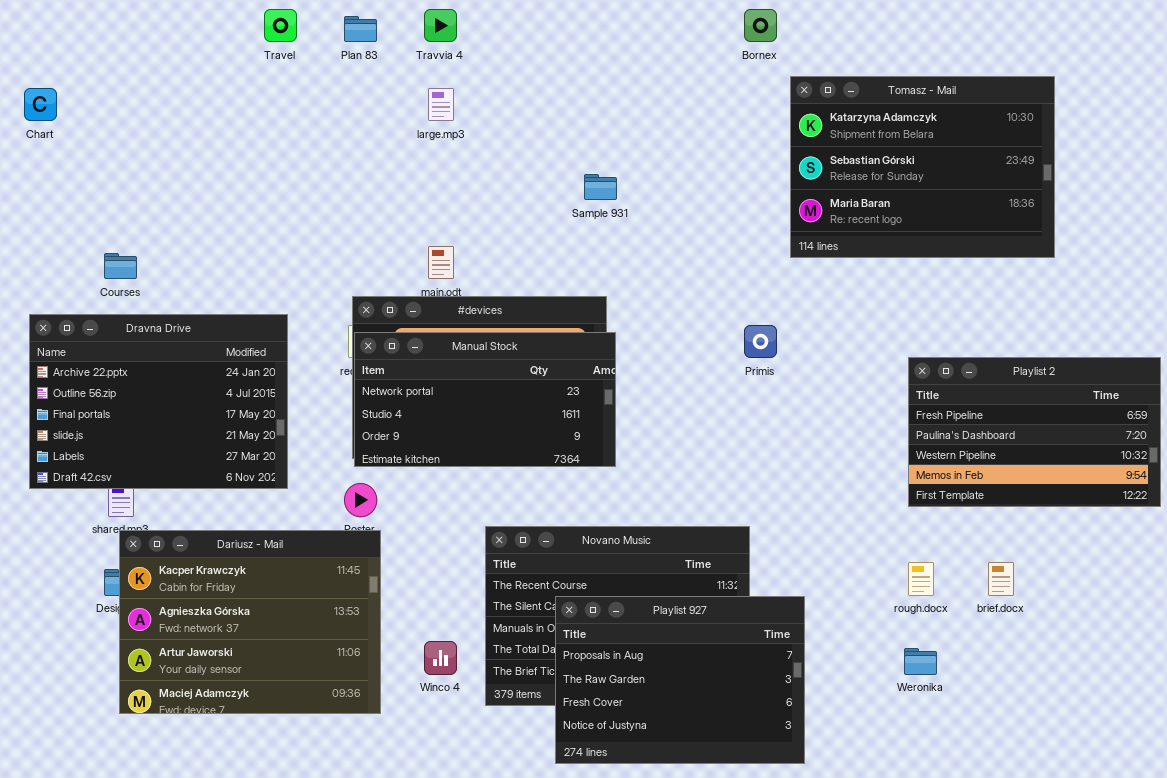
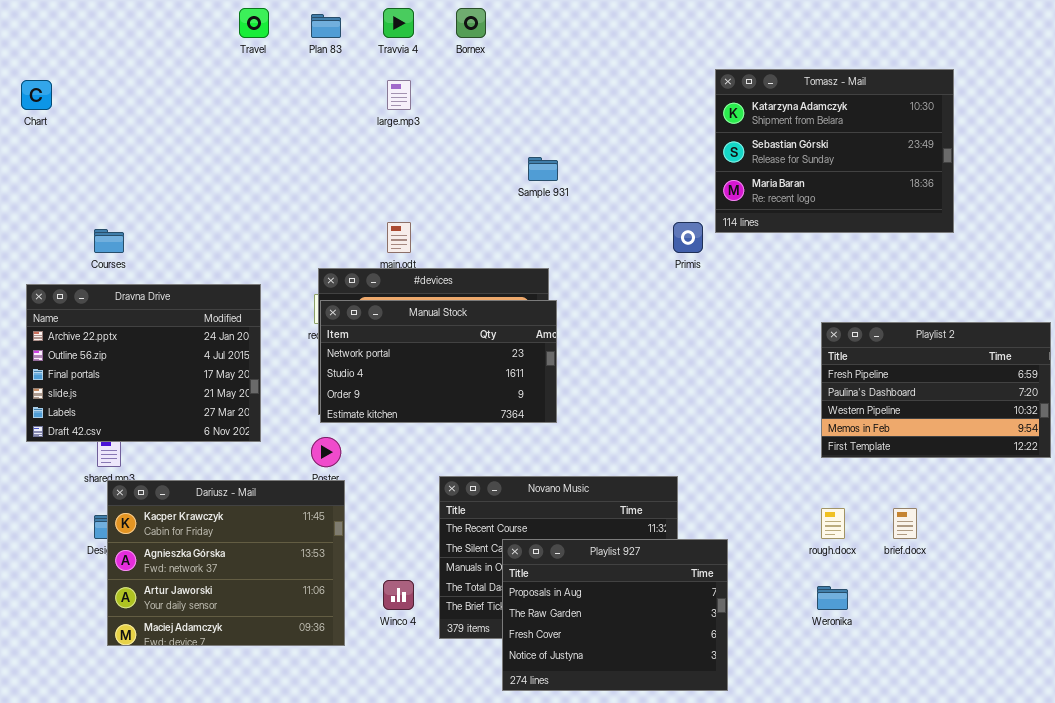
Bornex: [744,9,777,42] -> [456,8,486,38], moved
Primis: [744,325,777,358] -> [673,222,703,253], moved

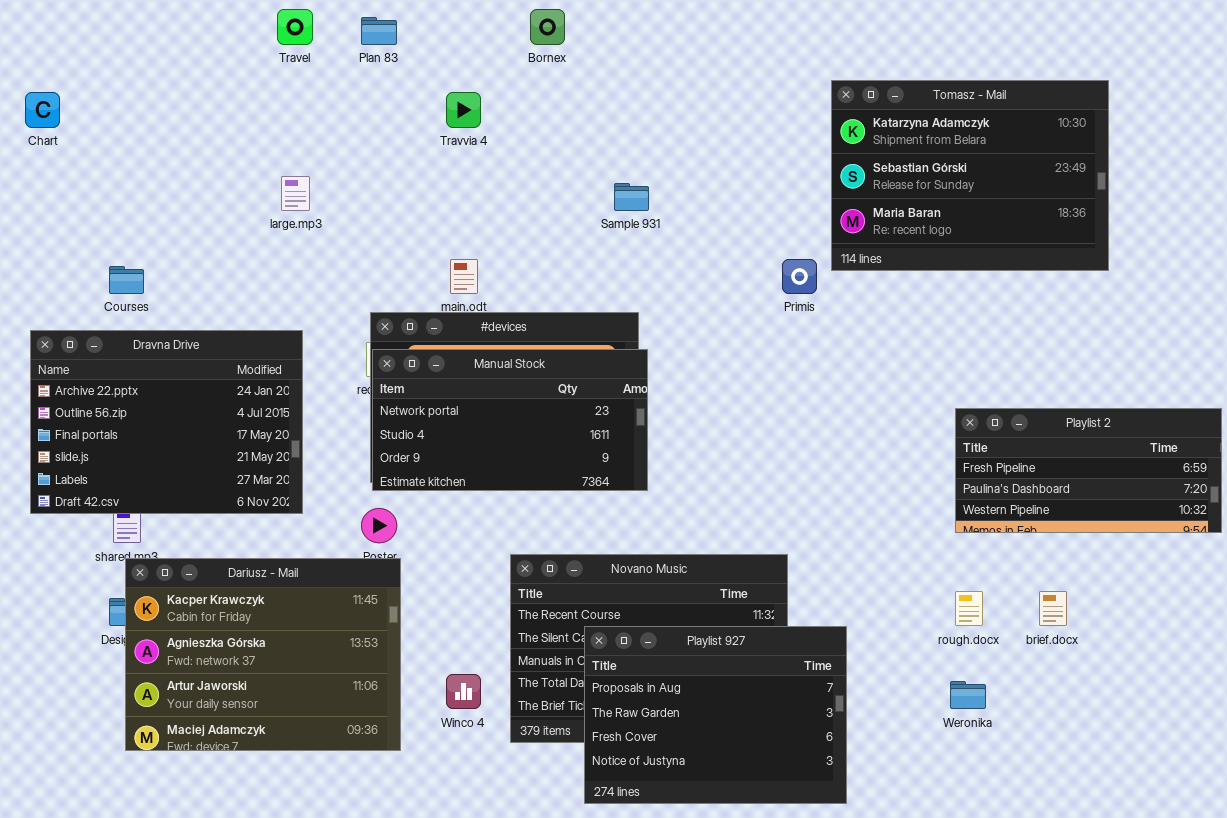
Travvia 4: [383,8,414,38] -> [446,92,481,128], moved
large.mp3: [387,80,411,110] -> [281,176,310,211], moved
Playlist 2: [821,322,1051,458] -> [955,408,1222,533], resized

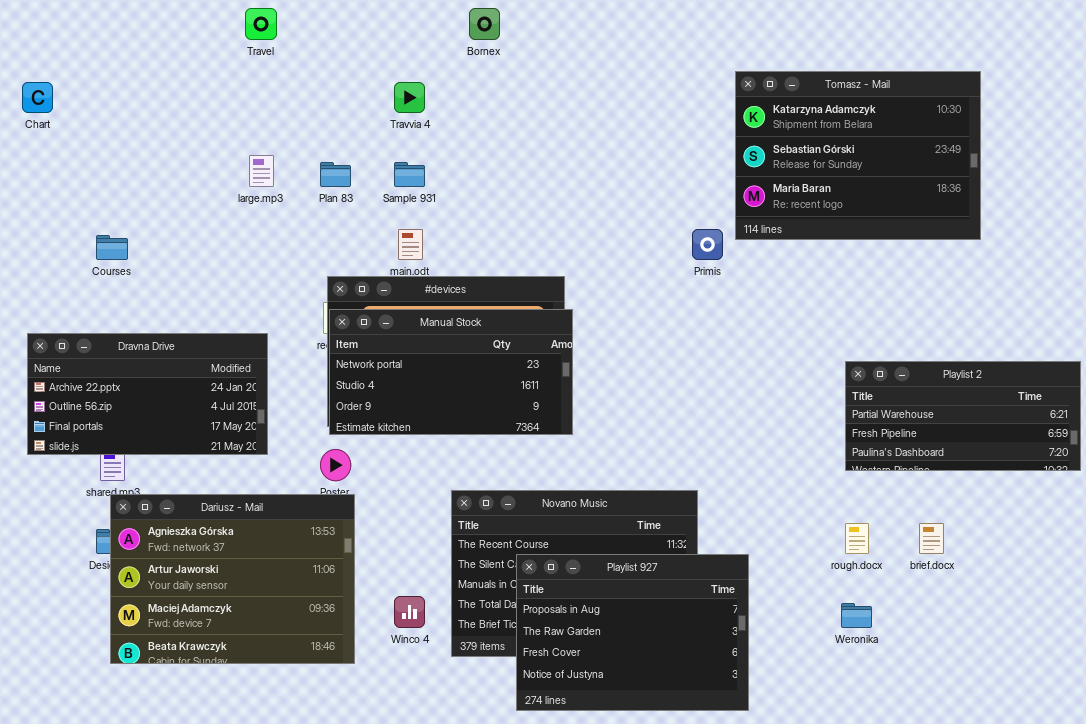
Plan 83: [361,17,397,45] -> [320,162,351,187], moved
Sample 931: [614,183,649,211] -> [394,162,425,187], moved
Dravna Drive: [30,330,303,514] -> [27,333,268,455], resized
Playlist 2: [955,408,1222,533] -> [845,361,1081,471], scrolled up 1 row
Dariusz - Mail: [125,558,401,751] -> [110,494,355,664], scrolled down 1 row

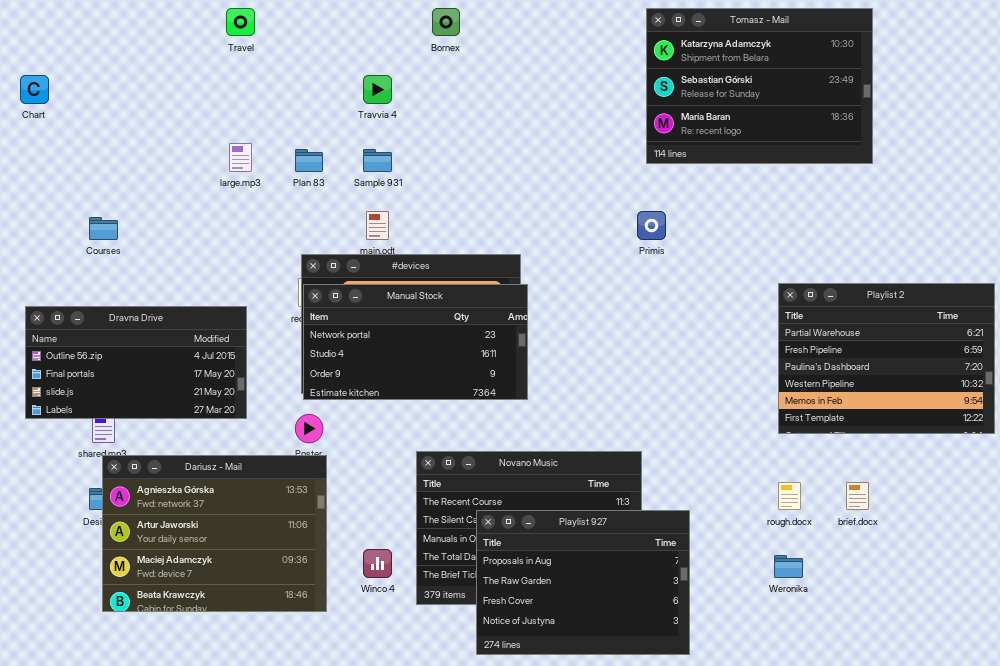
Tomasz - Mail: [735,71,981,240] -> [646,8,873,164], moved
Dravna Drive: [27,333,268,455] -> [25,306,247,419], scrolled down 1 row
Playlist 2: [845,361,1081,471] -> [778,283,995,434], resized

